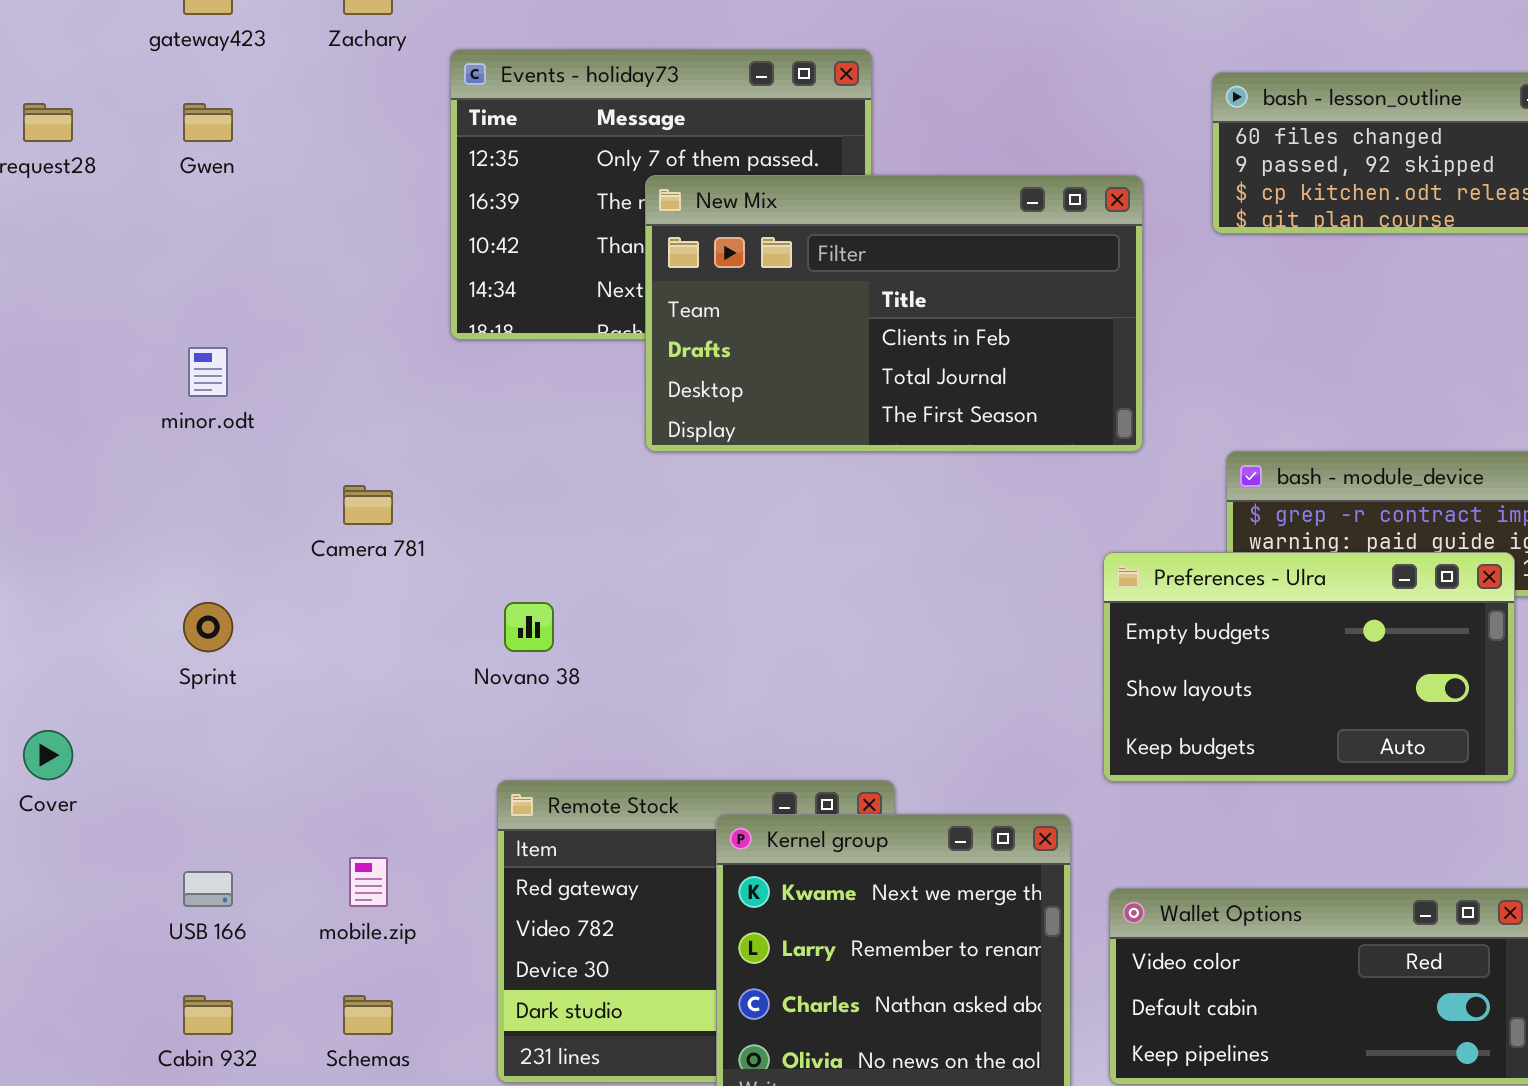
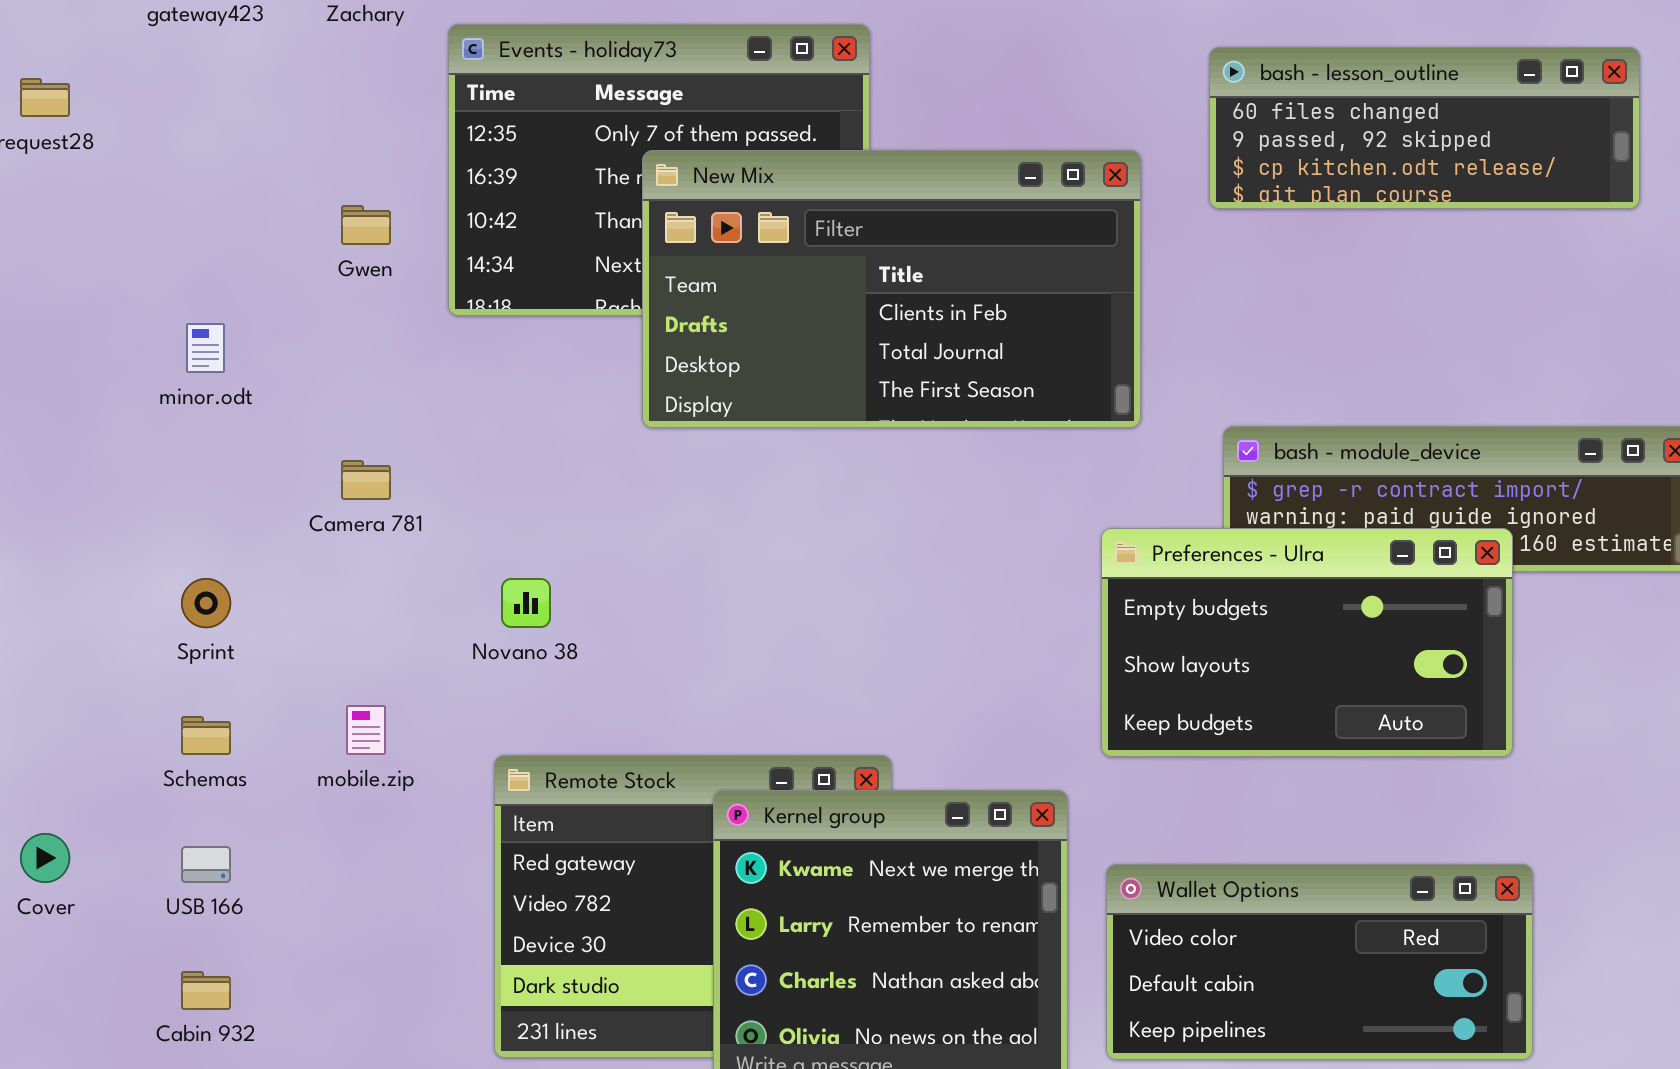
Gwen: [183,103,233,142] -> [341,205,391,245], moved
Cover: [23,730,73,780] -> [20,833,70,883], moved
mobile.zip: [349,857,388,907] -> [346,705,386,755], moved
Schemas: [343,995,393,1035] -> [181,716,231,755], moved

